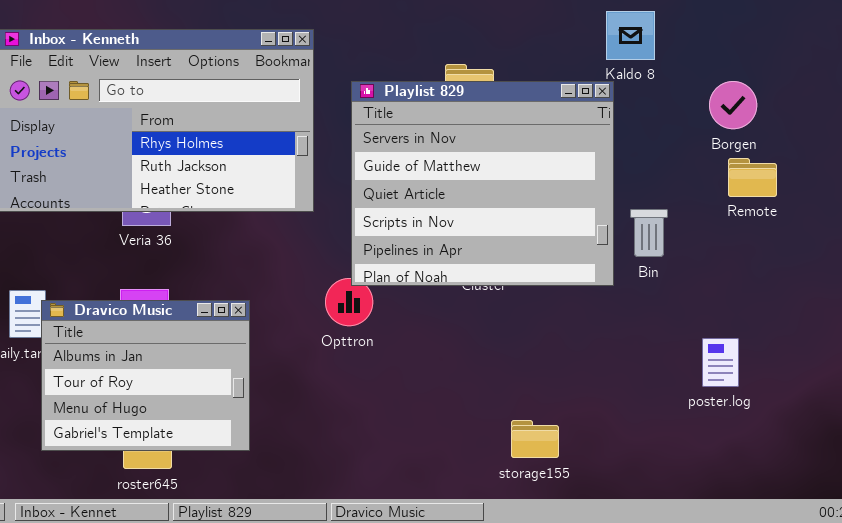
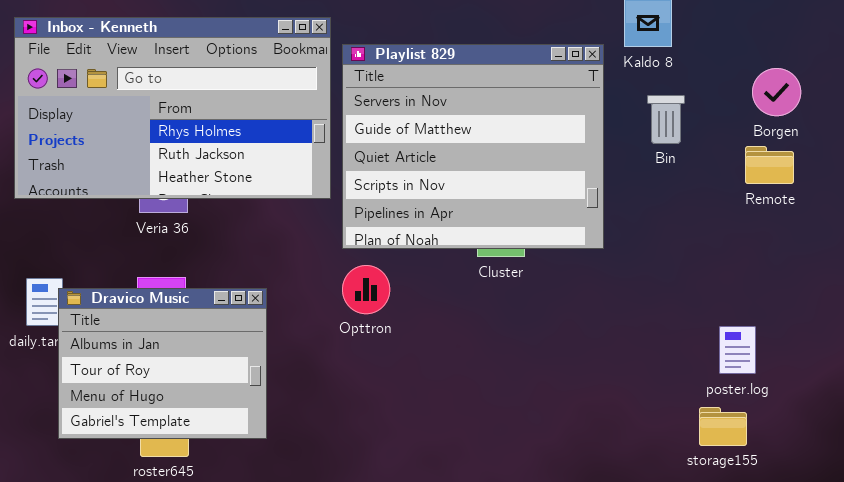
Playlist 829: [351,81,614,286] -> [342,44,604,249], moved
Borgen: [709,81,757,129] -> [752,68,801,116], moved
Bin: [630,209,668,257] -> [647,95,685,144], moved
storage155: [511,420,559,458] -> [699,407,747,446], moved

